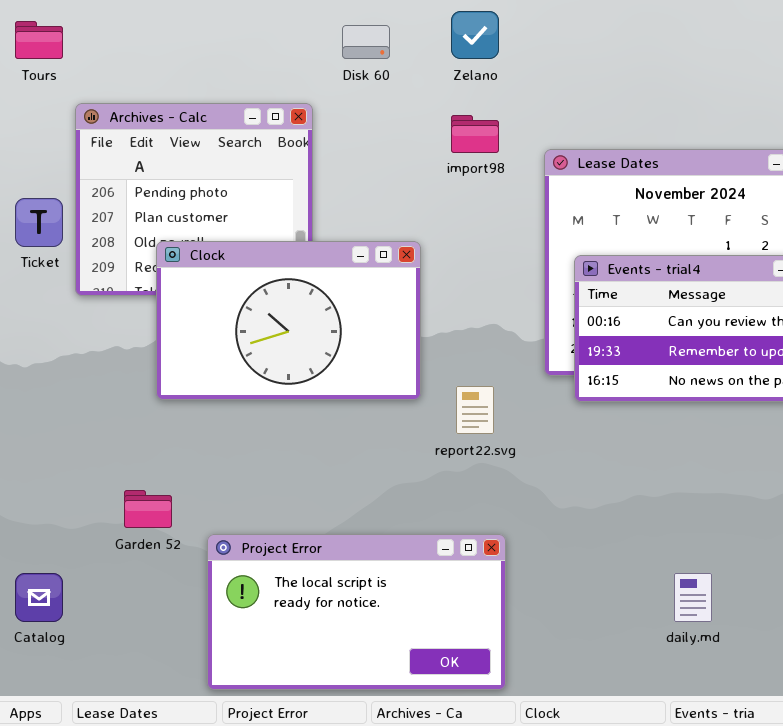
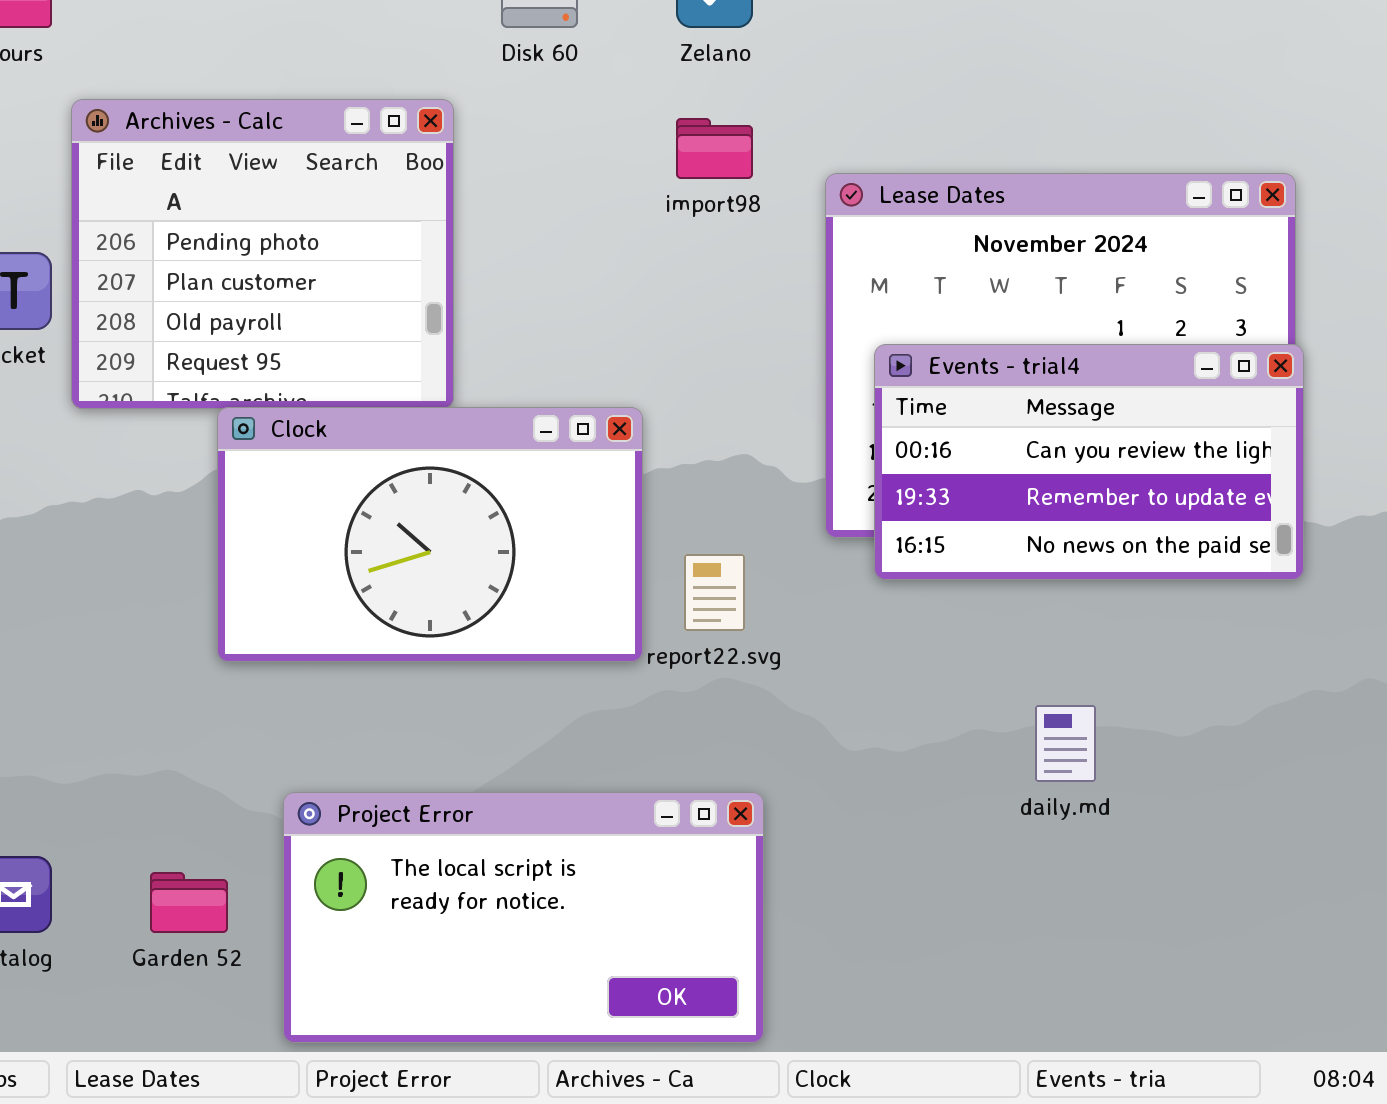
Clock: [156,241,421,400] -> [217,407,643,662], moved
Garden 52: [124,490,172,528] -> [150,872,228,933], moved
daily.md: [674,573,712,622] -> [1035,705,1096,782], moved

